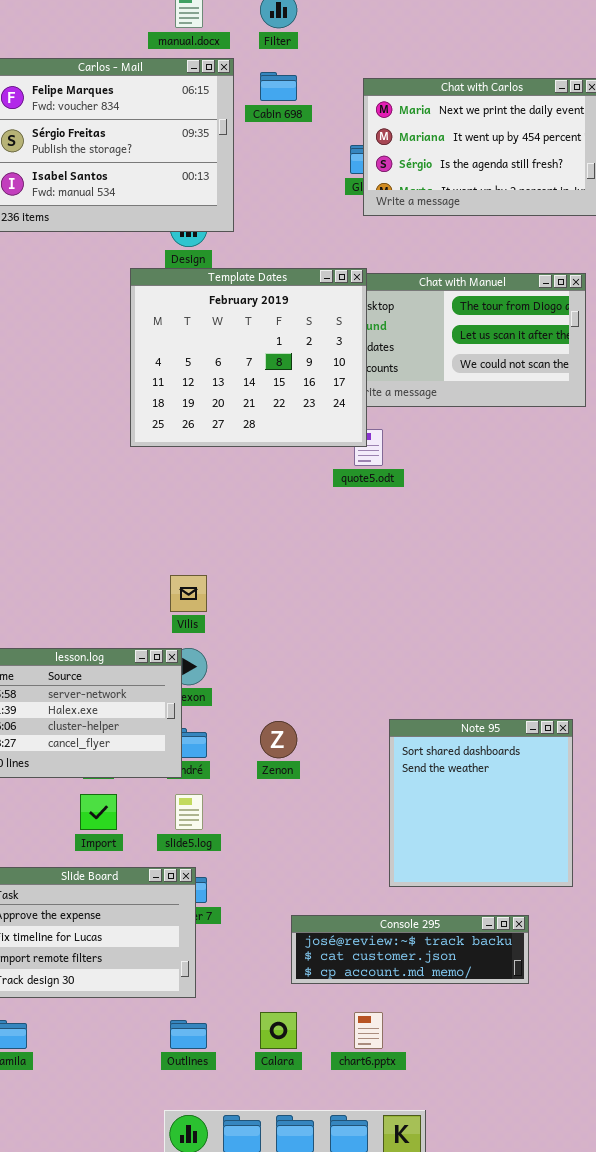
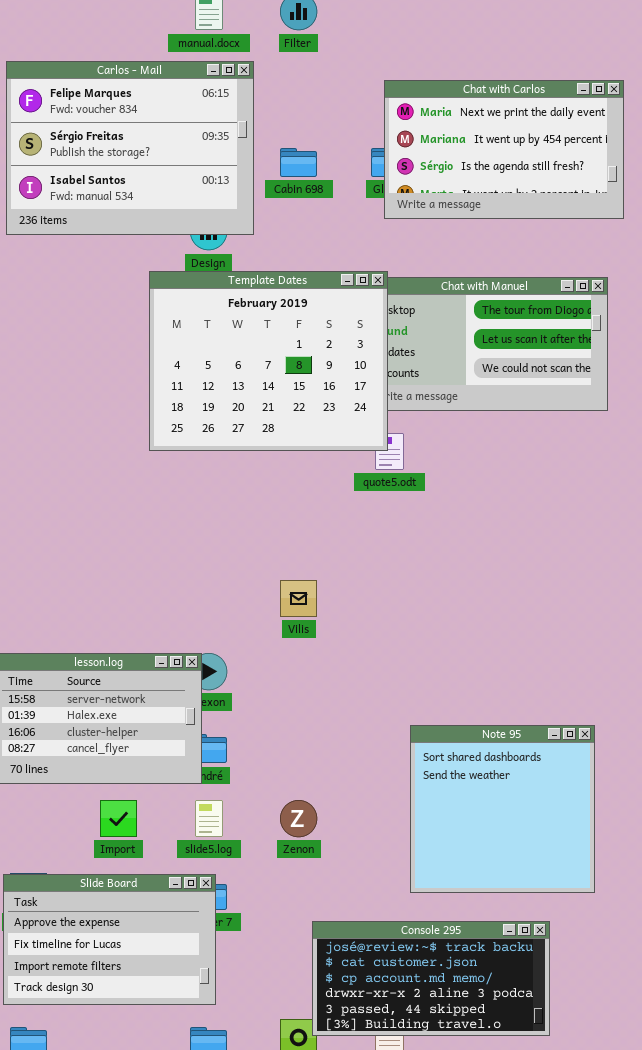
Cabin 698: [260,72,297,101] -> [280,148,317,177], moved
Vilis: [170,575,207,612] -> [280,580,317,617], moved
Zenon: [260,721,297,758] -> [280,800,317,837], moved
Console 295: [291,915,529,984] -> [312,921,550,1036], resized

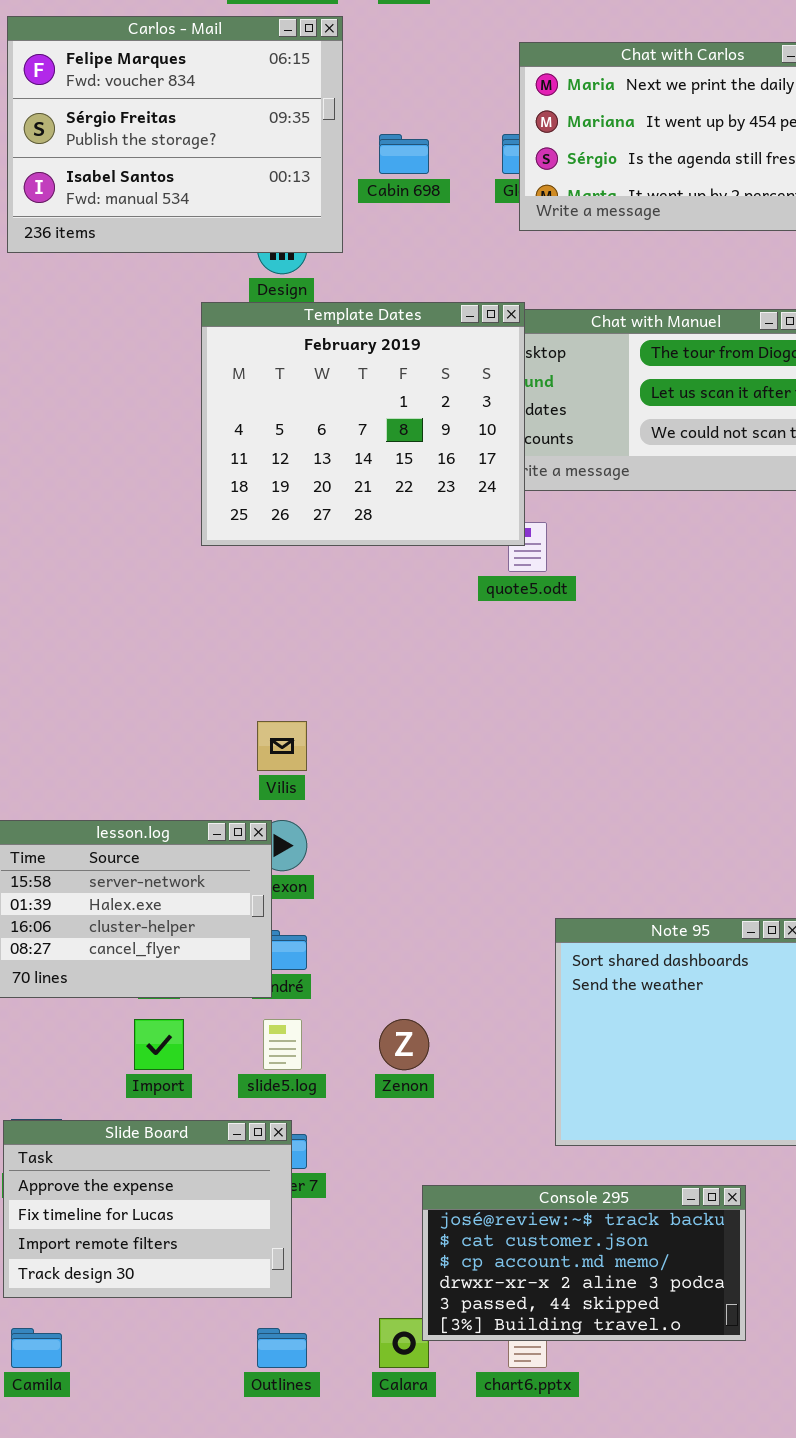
Vilis: [280,580,317,617] -> [257,721,307,771], moved

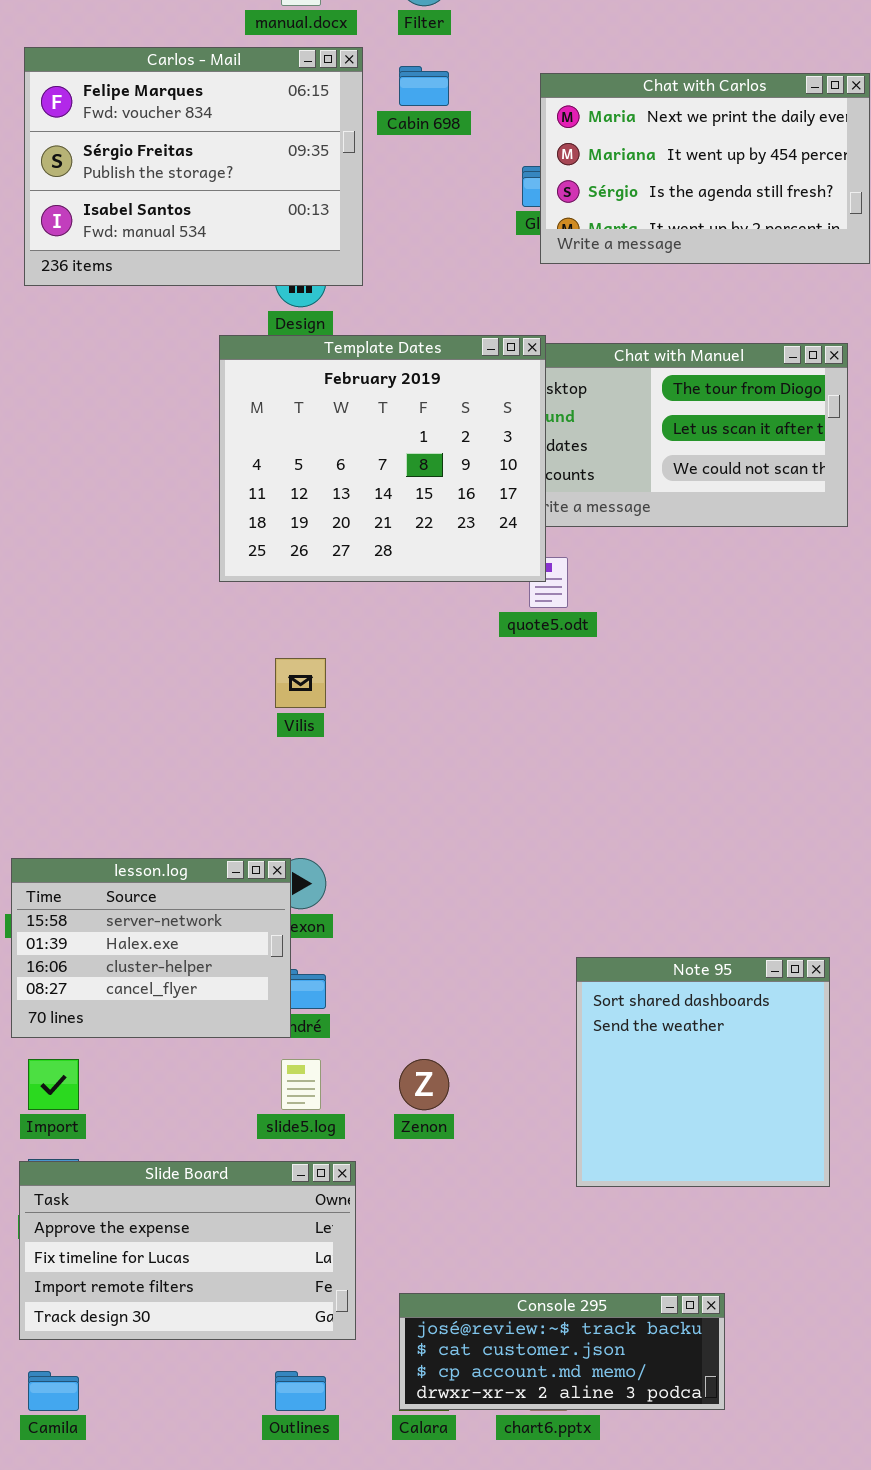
Cabin 698: [379,134,429,174] -> [399,66,449,106], moved
Vilis: [257,721,307,771] -> [275,658,326,708], moved
Import: [134,1019,184,1070] -> [28,1059,79,1110], moved
Slide Board: [3,1120,292,1298] -> [19,1161,356,1340], resized
Console 295: [422,1185,746,1341] -> [399,1293,725,1410], moved, resized

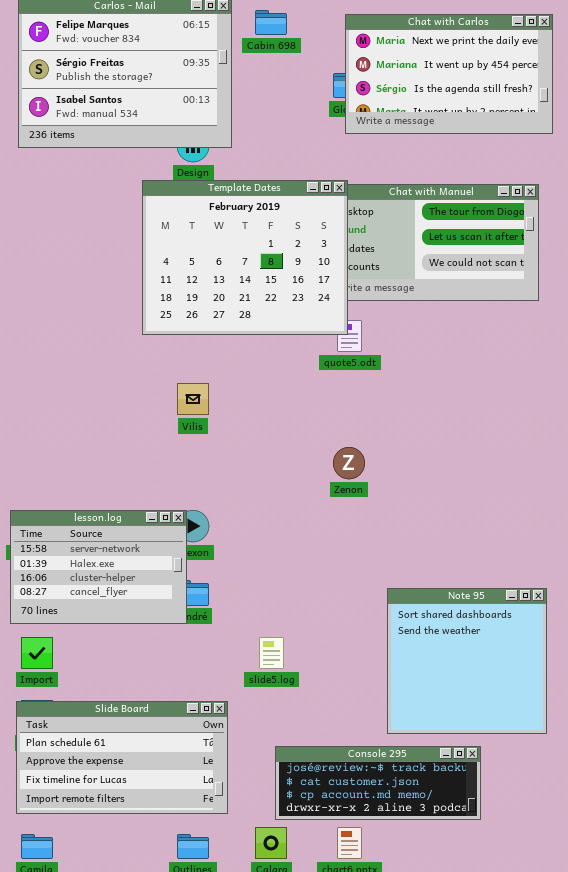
Note 95: [576,957,830,1187] -> [387,588,547,734], moved
slide5.log: [281,1059,321,1110] -> [259,637,284,669], moved
Zenon: [399,1059,449,1110] -> [333,447,365,479], moved
Slide Board: [19,1161,356,1340] -> [16,701,228,814], scrolled up 1 row
Console 295: [399,1293,725,1410] -> [275,746,481,820], moved

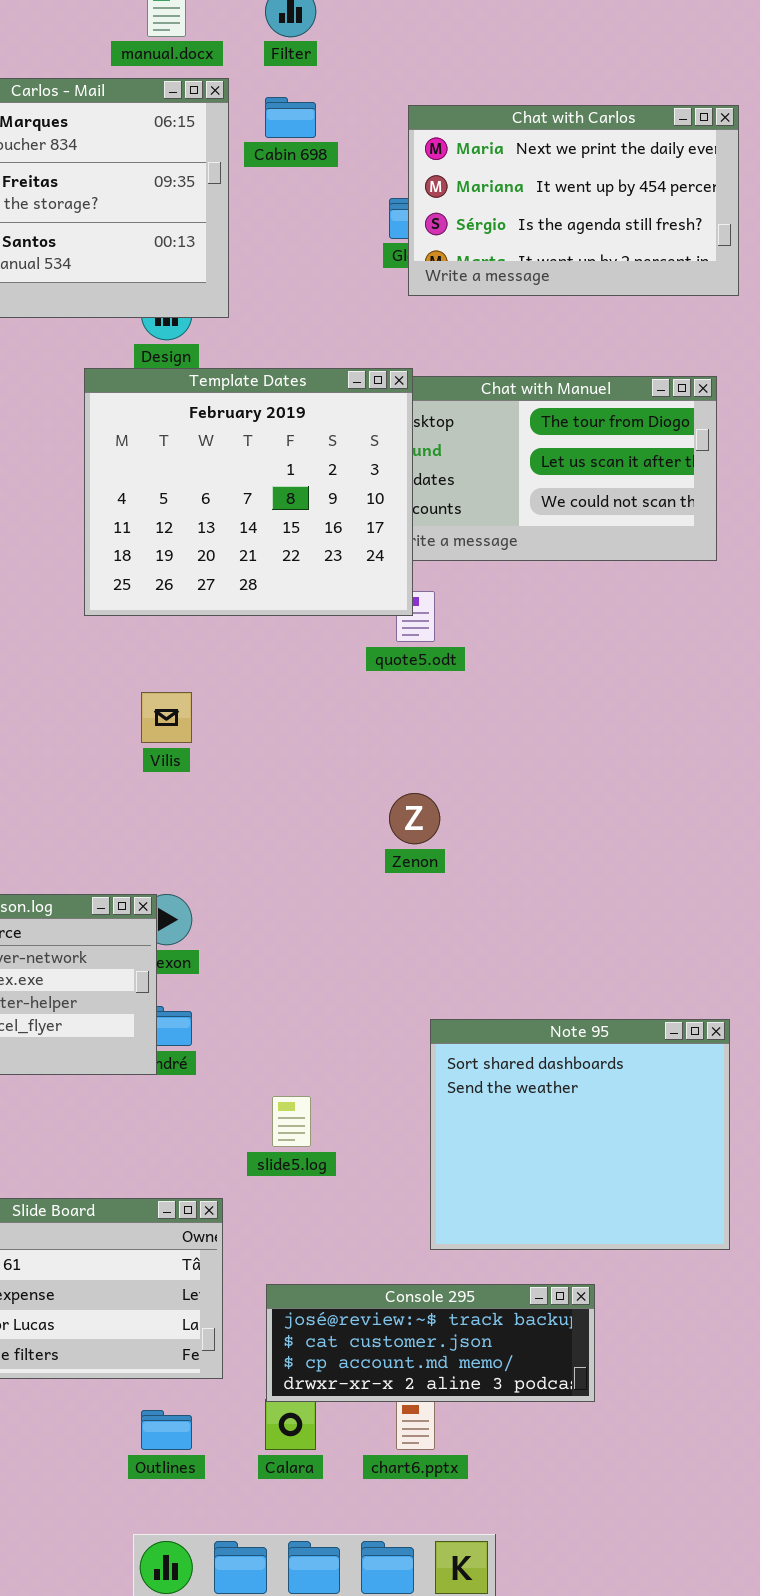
Note 95: [387,588,547,734] -> [430,1019,730,1250], resized
Console 295: [275,746,481,820] -> [266,1284,595,1402], moved

